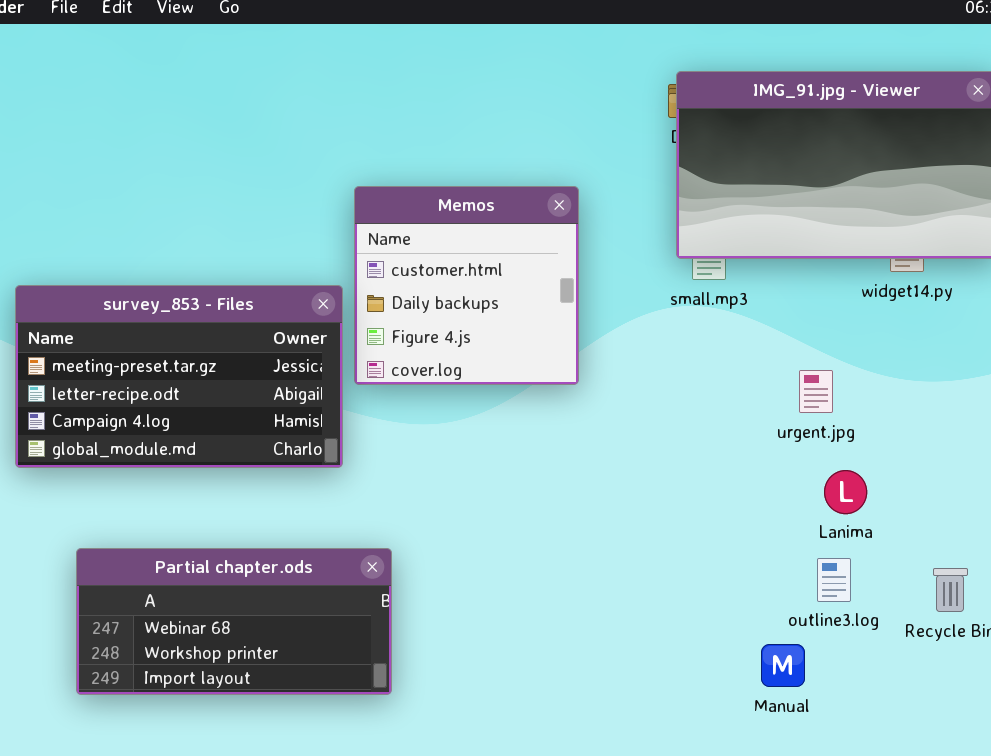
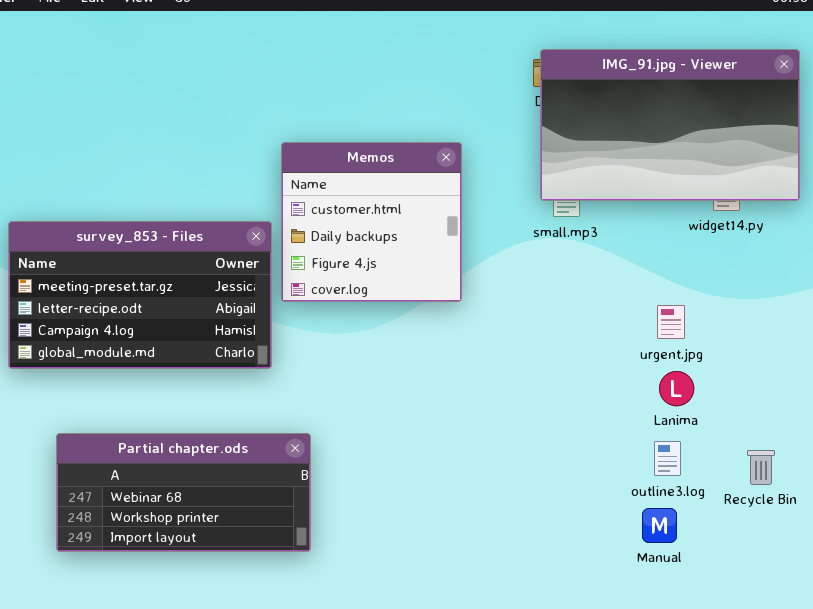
urgent.jpg: [799,370,833,413] -> [657,305,685,339], moved
Manual: [761,644,805,687] -> [642,508,677,543], moved

